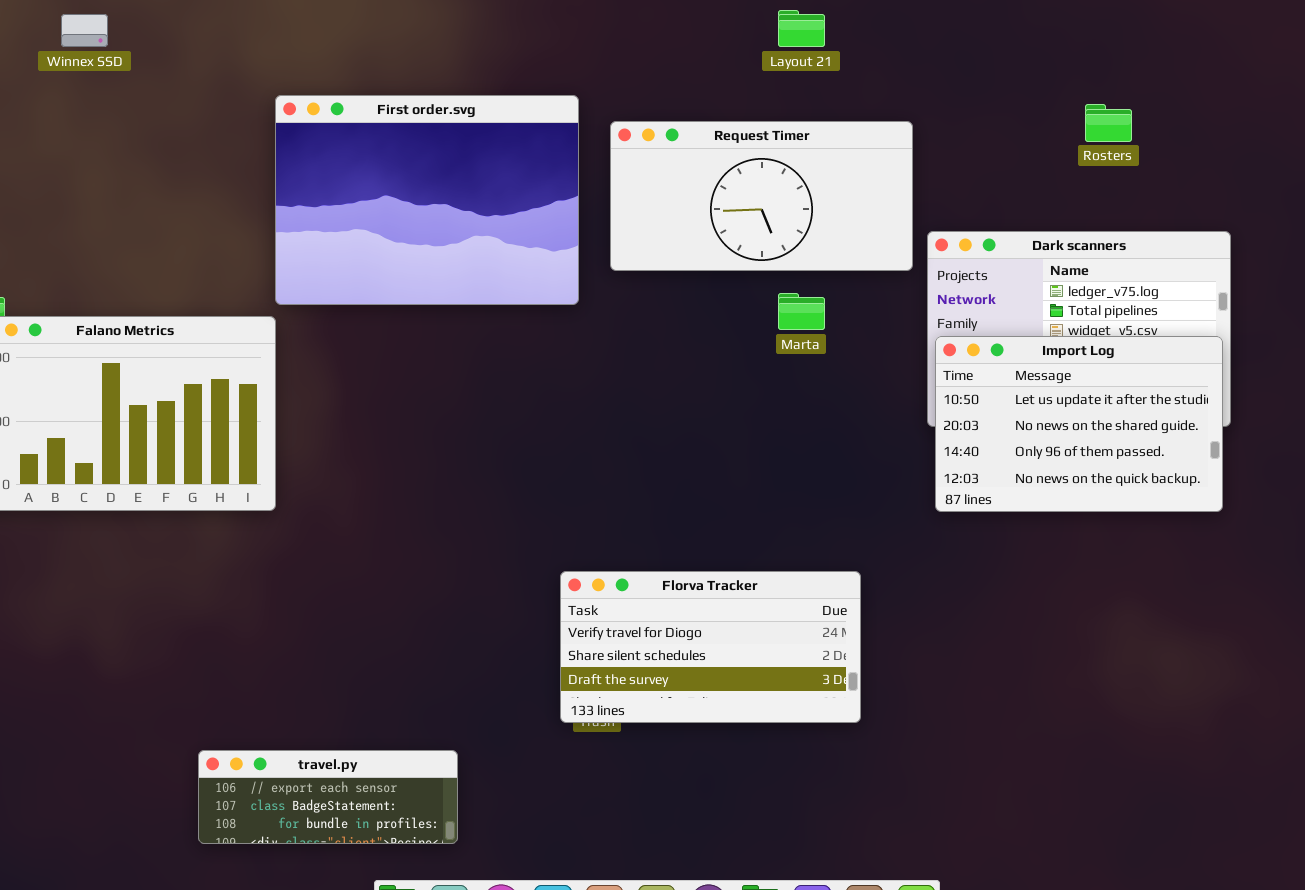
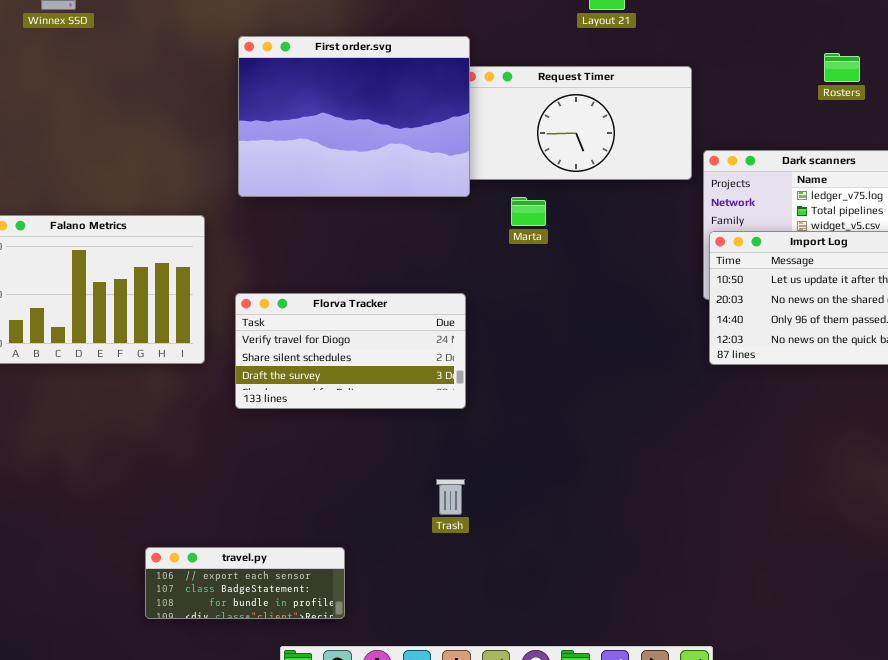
First order.svg: [275,95,579,305] -> [238,36,470,197], moved
Marta: [778,293,825,330] -> [511,197,546,226], moved
Florva Tracker: [560,571,861,723] -> [235,293,466,409], moved

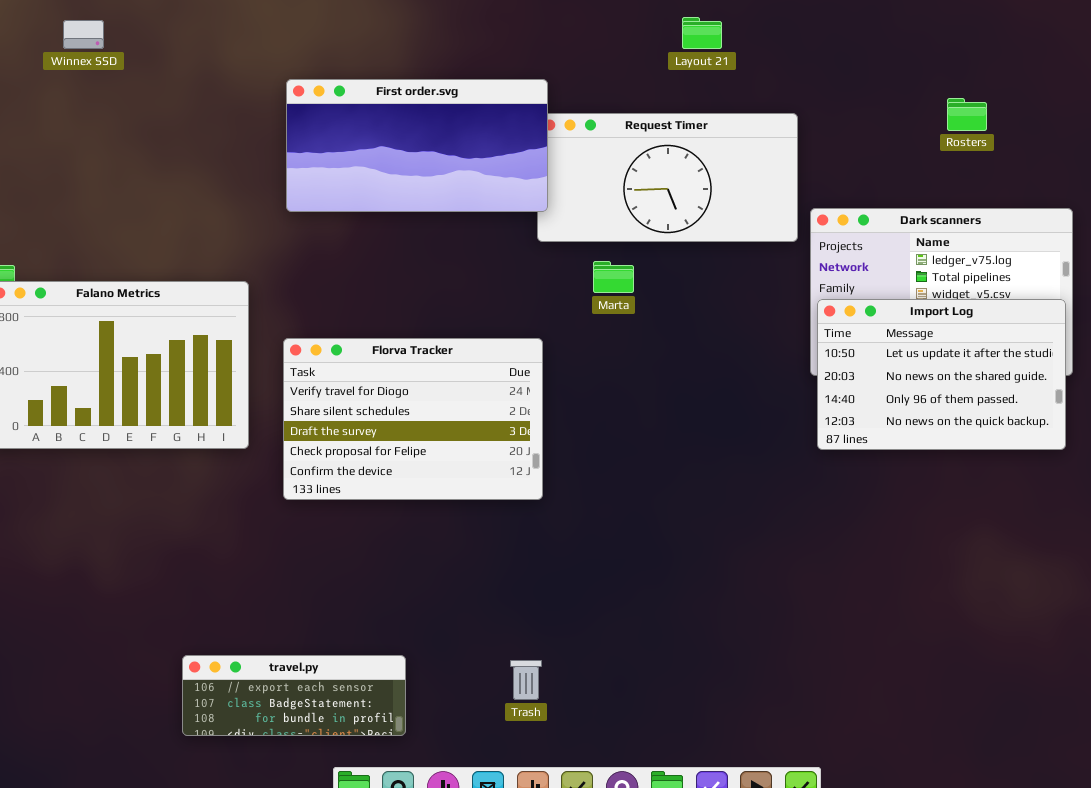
First order.svg: [238,36,470,197] -> [286,79,548,212], resized
Florva Tracker: [235,293,466,409] -> [283,338,543,500], resized
Trash: [436,479,465,515] -> [510,660,542,700], moved

